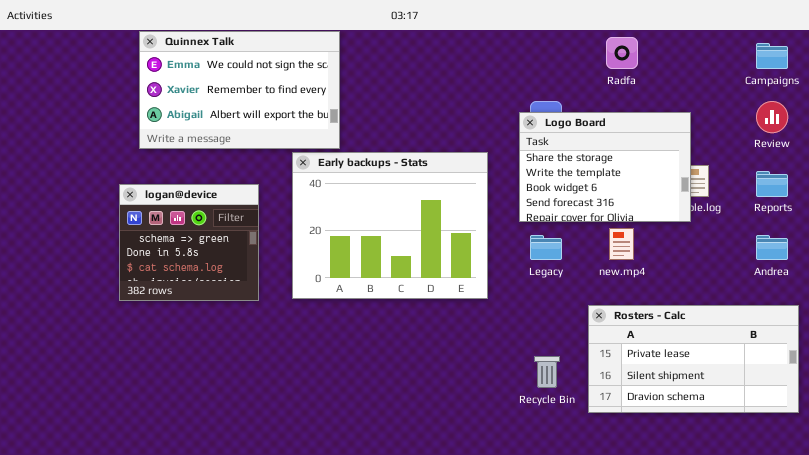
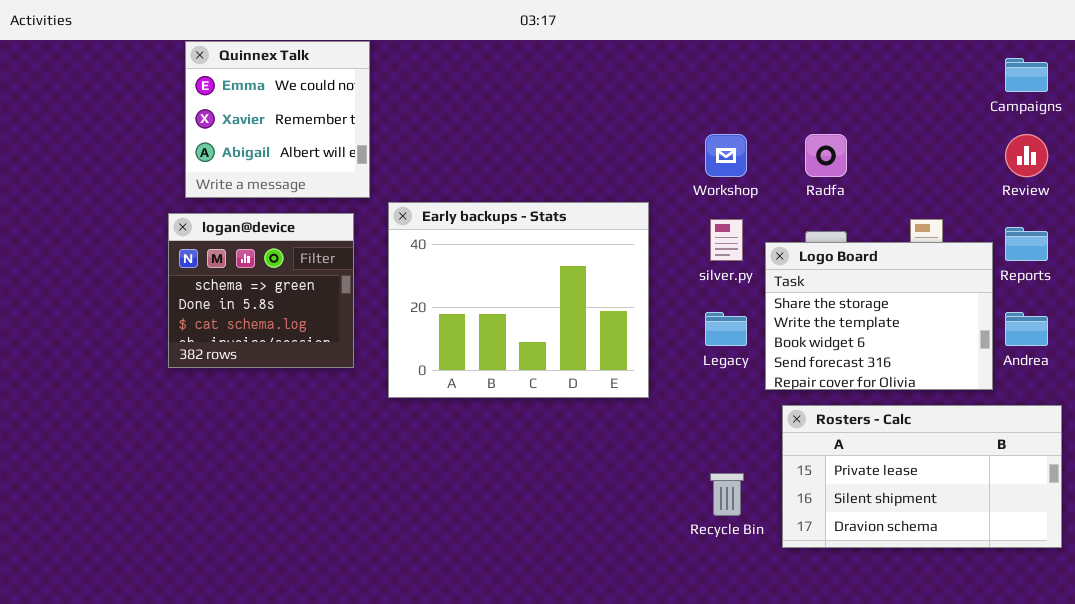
Quinnex Talk: [139,31,340,149] -> [185,41,370,198], resized
Radfa: [606,37,638,69] -> [805,134,847,177], moved
Logo Board: [519,112,691,222] -> [765,242,993,390], moved
logan@device: [119,184,259,301] -> [168,213,354,368], moved

